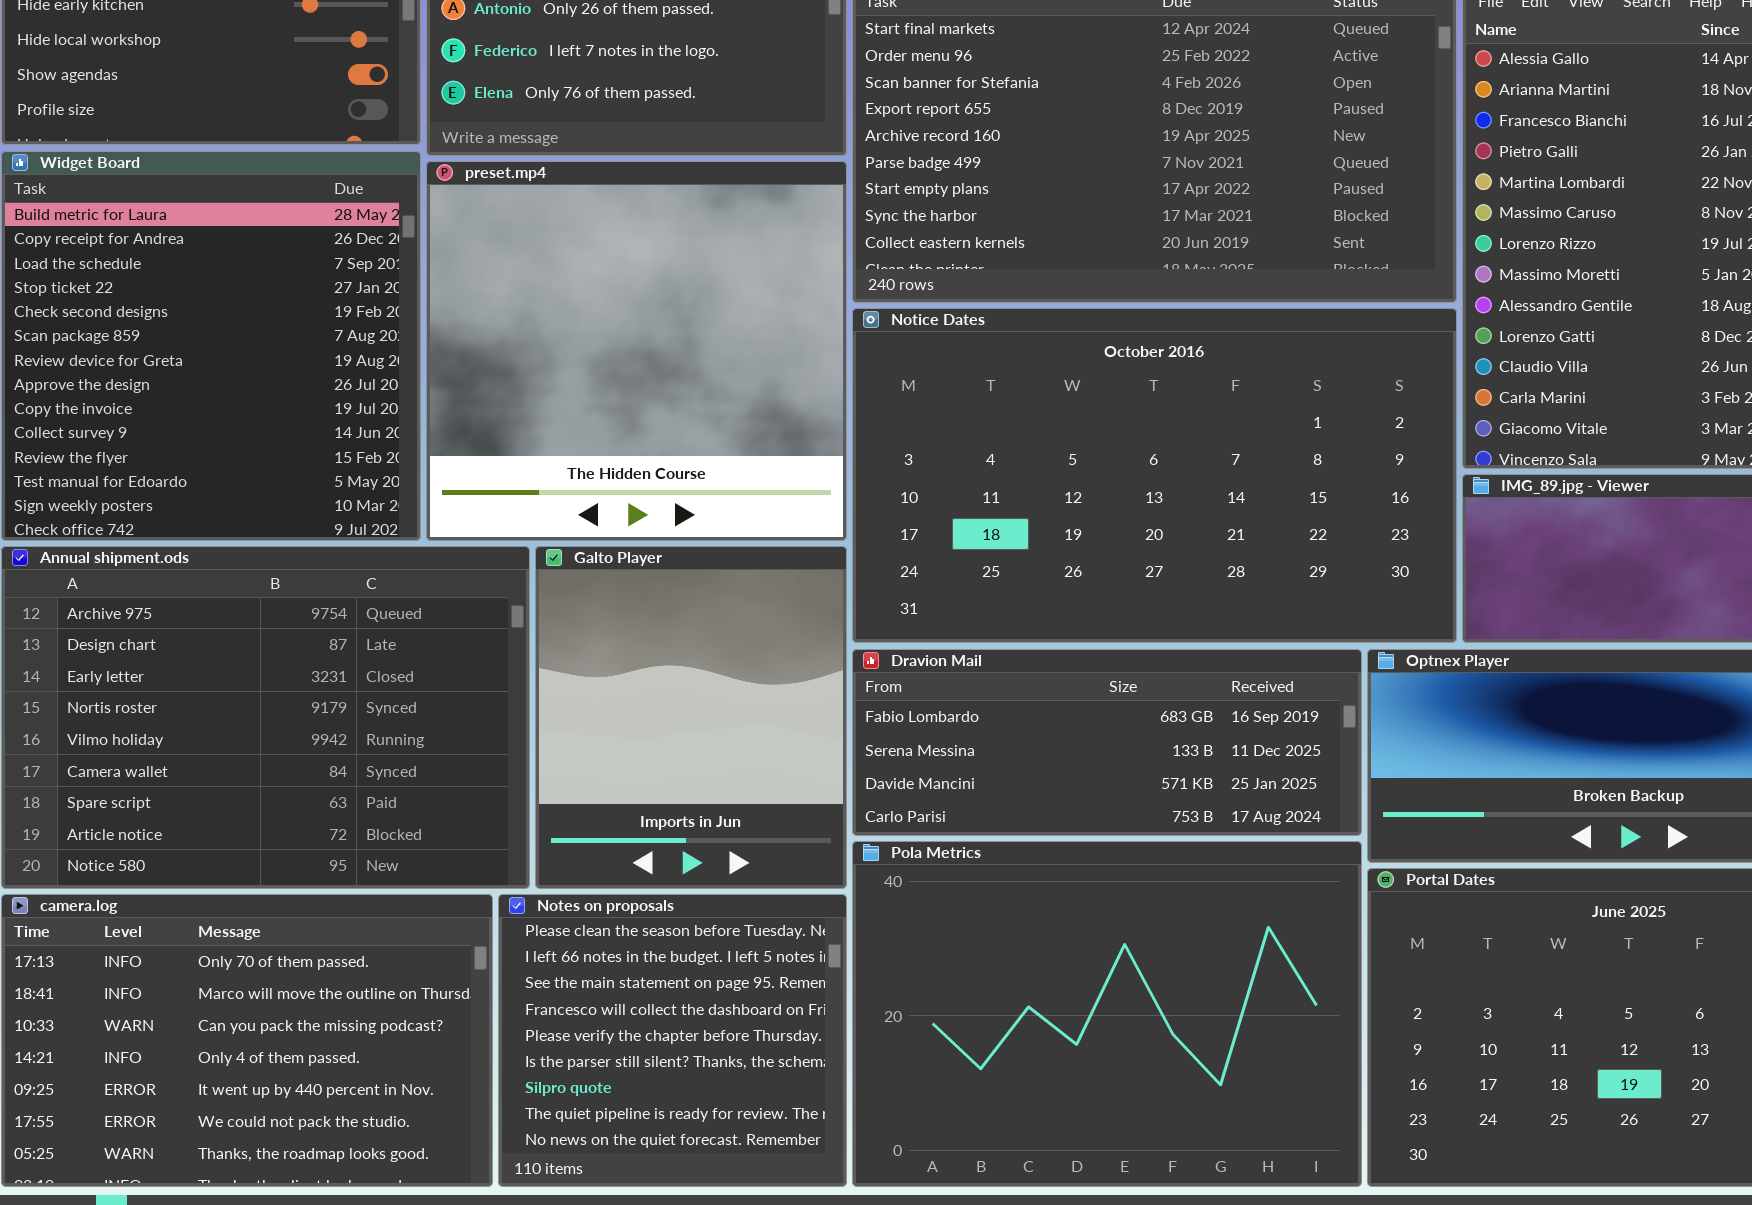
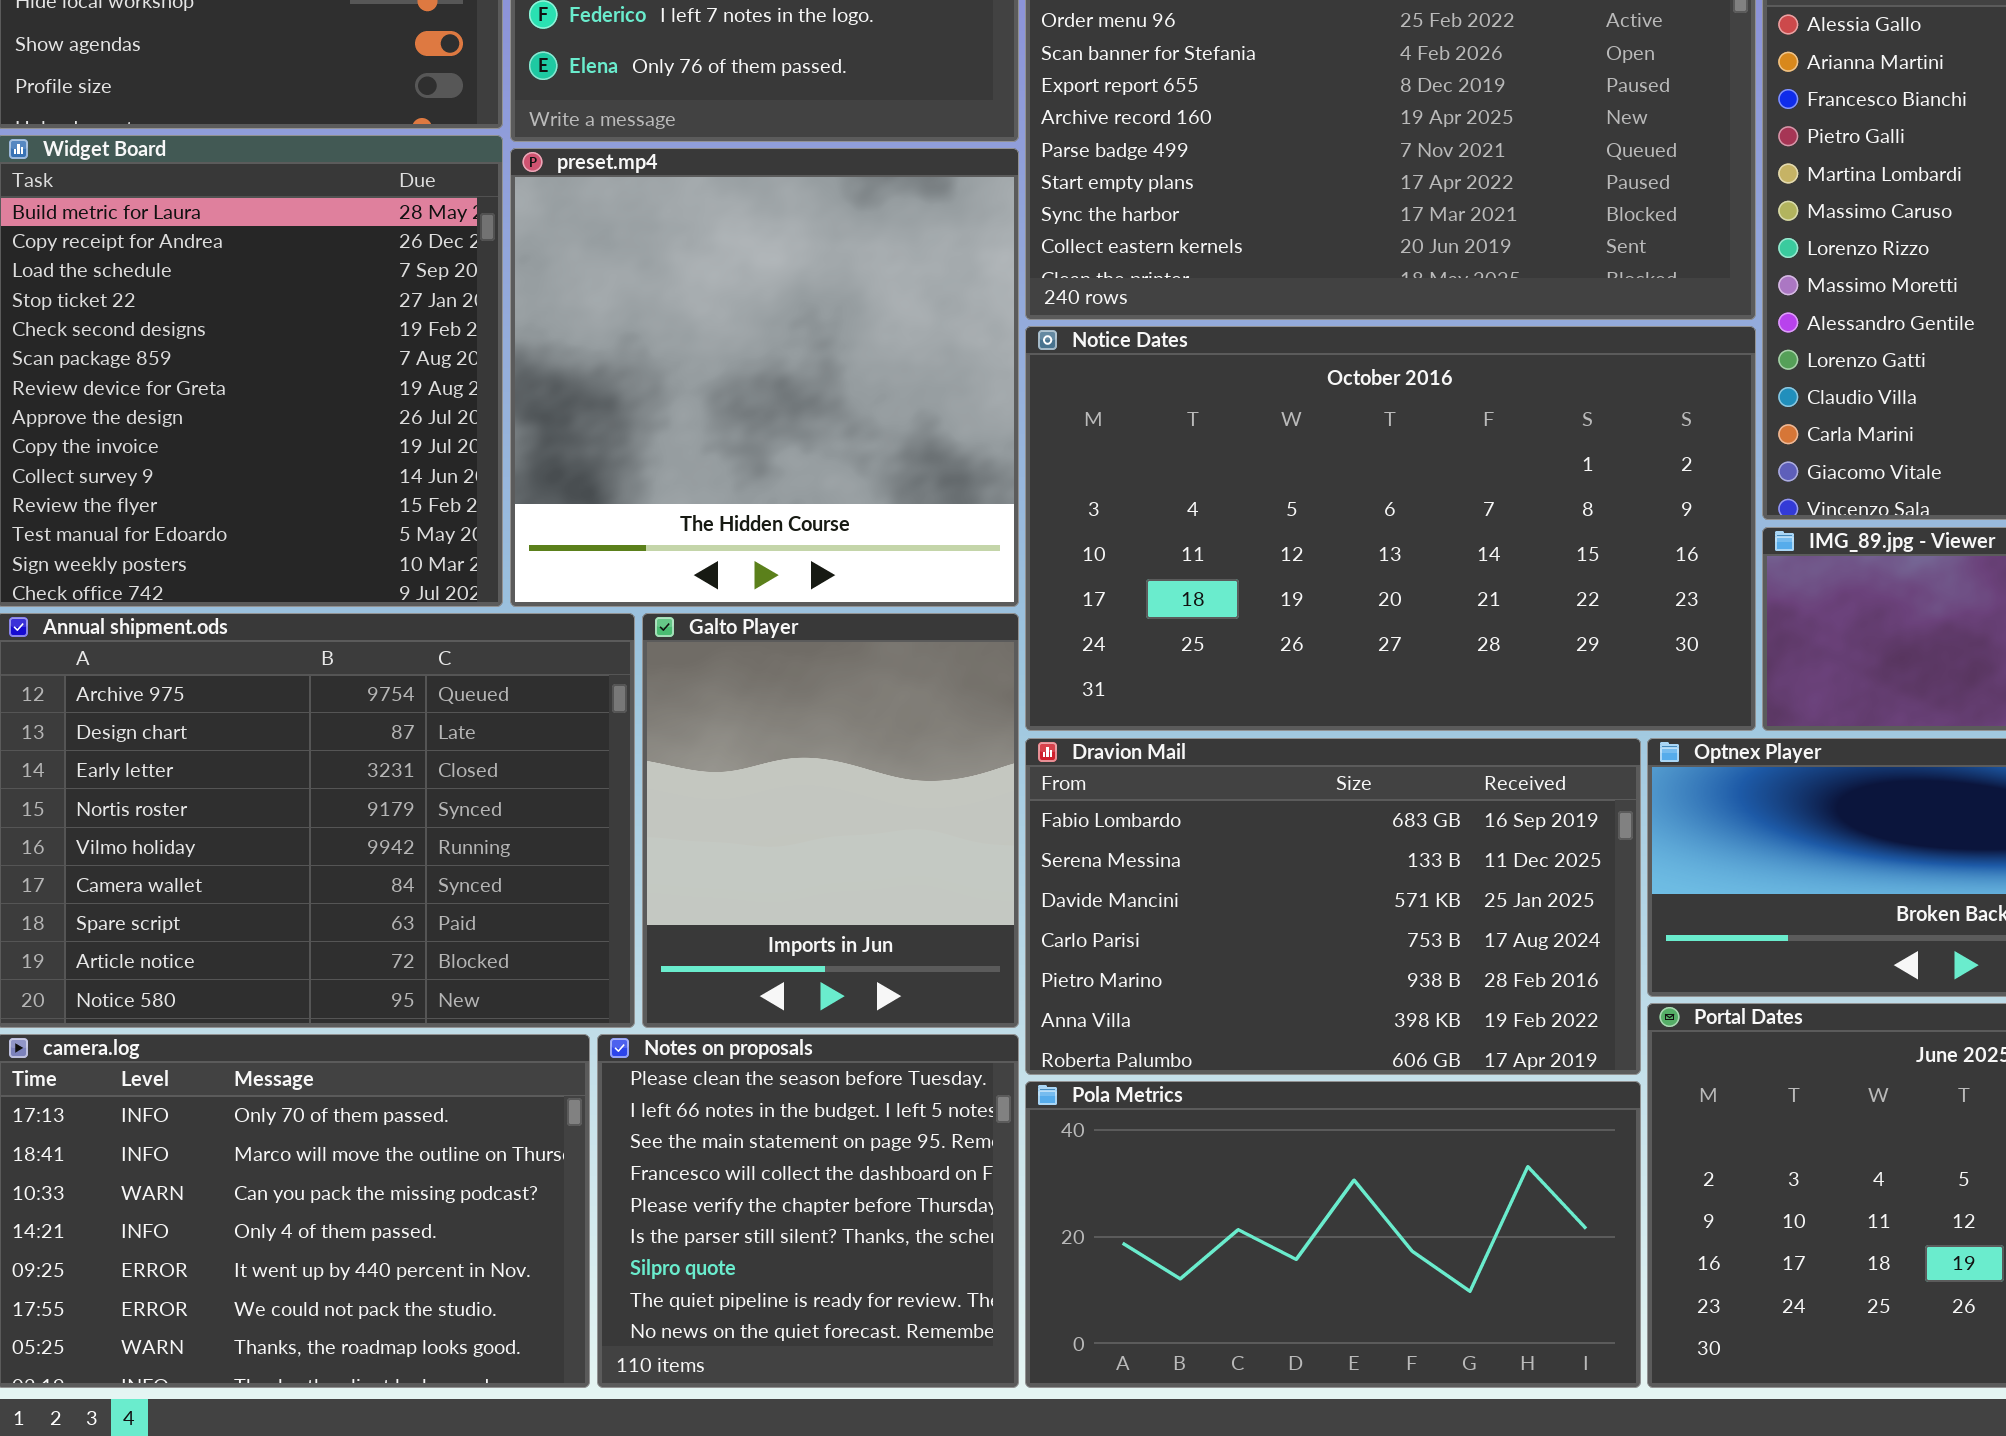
Dravion Mail: [852,649,1362,836] -> [1025,738,1641,1075], resized
Pola Metrics: [852,841,1362,1187] -> [1025,1081,1641,1388], resized

